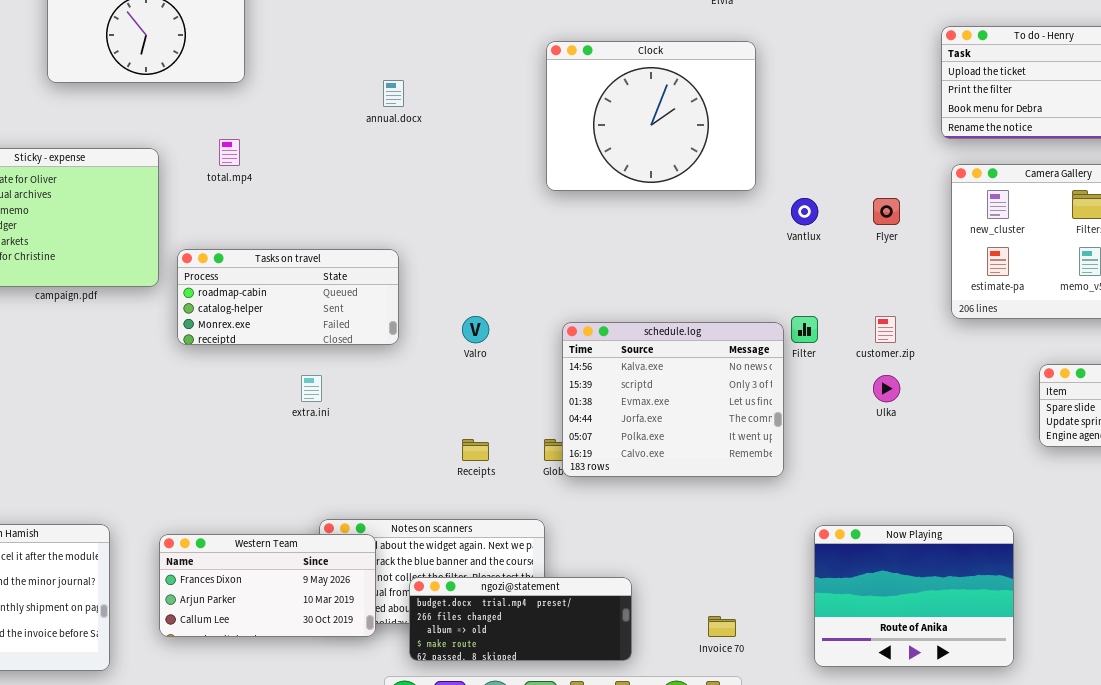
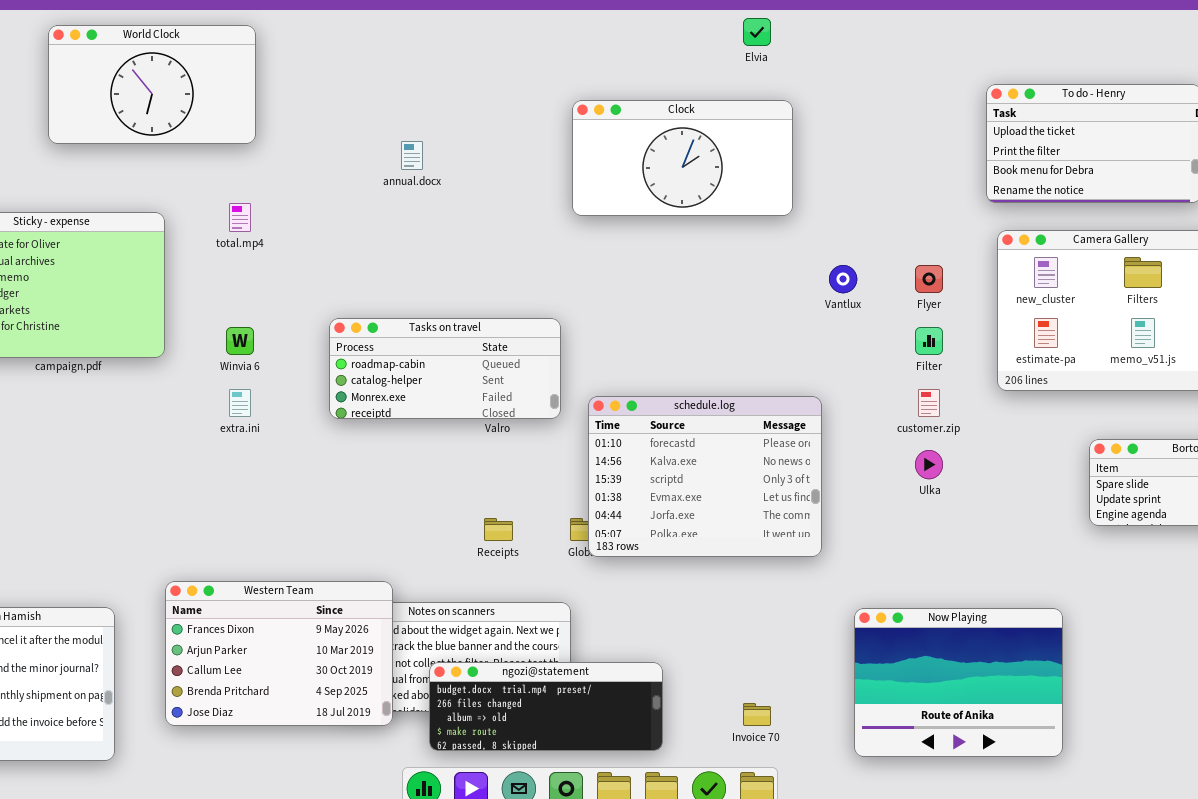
Clock: [546,41,756,191] -> [572,100,793,216], resized
Tasks on travel: [177,249,399,345] -> [329,318,561,419], moved
Filter: [791,316,818,343] -> [915,327,943,355], moved
schedule.log: [562,322,784,477] -> [588,396,822,557], scrolled up 1 row
extra.ini: [301,375,322,402] -> [229,389,251,417], moved
Western Team: [159,534,376,637] -> [165,581,393,726], resized

